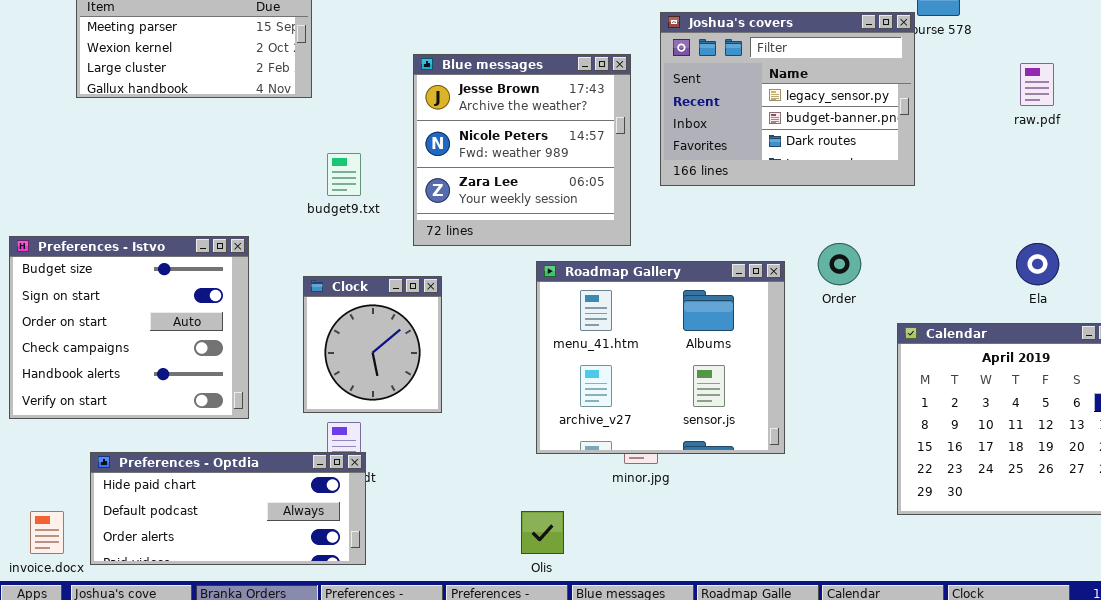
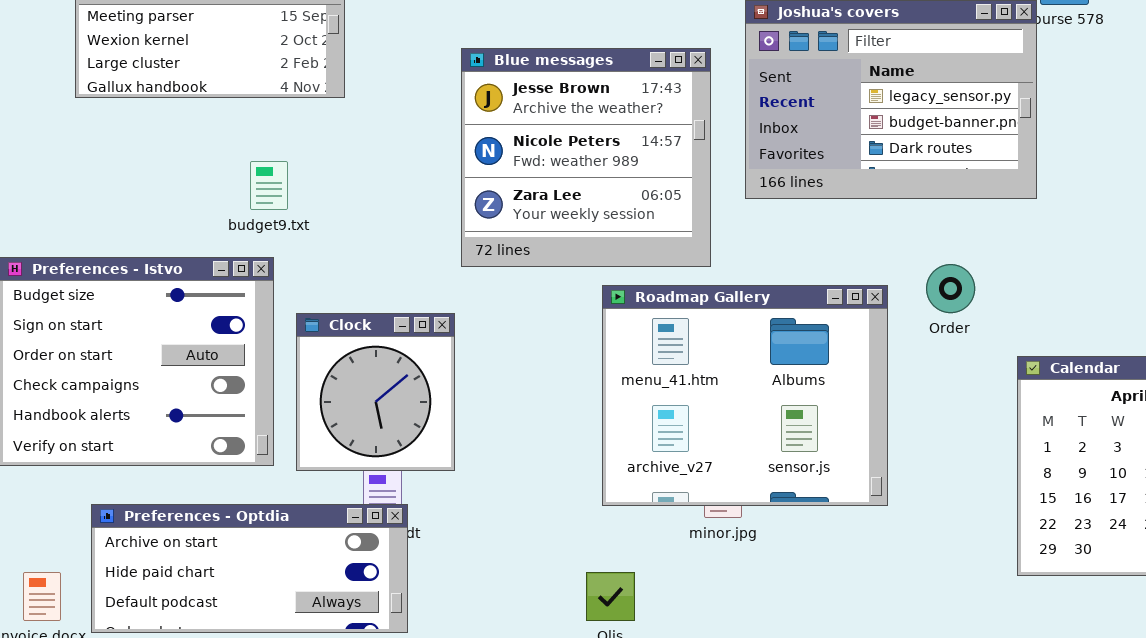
budget9.txt: [327,153,361,196] -> [250,161,288,210], moved
Clock: [303,276,442,413] -> [296,313,455,471], moved
Preferences - Optdia: [90,452,366,565] -> [91,504,408,633], scrolled up 1 row

